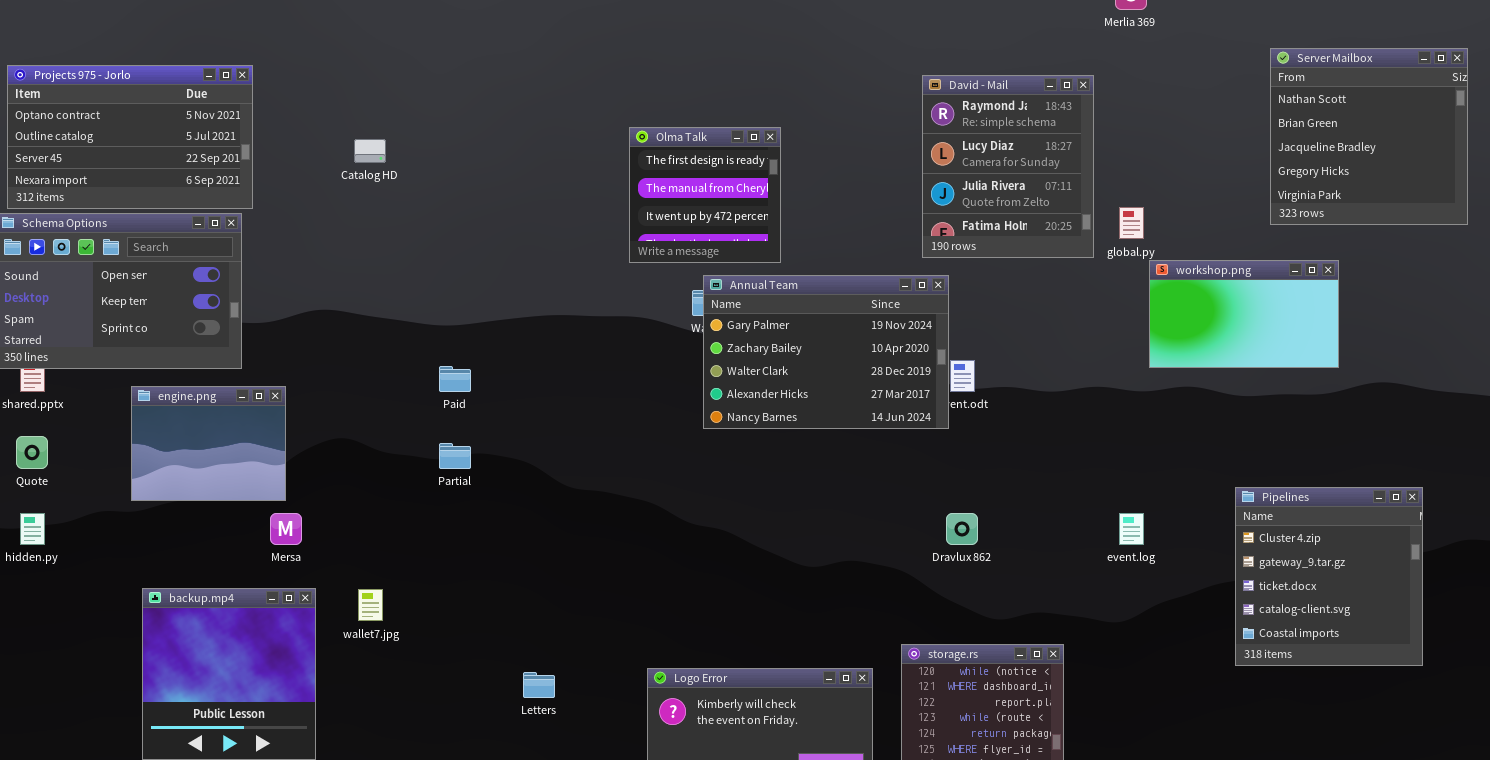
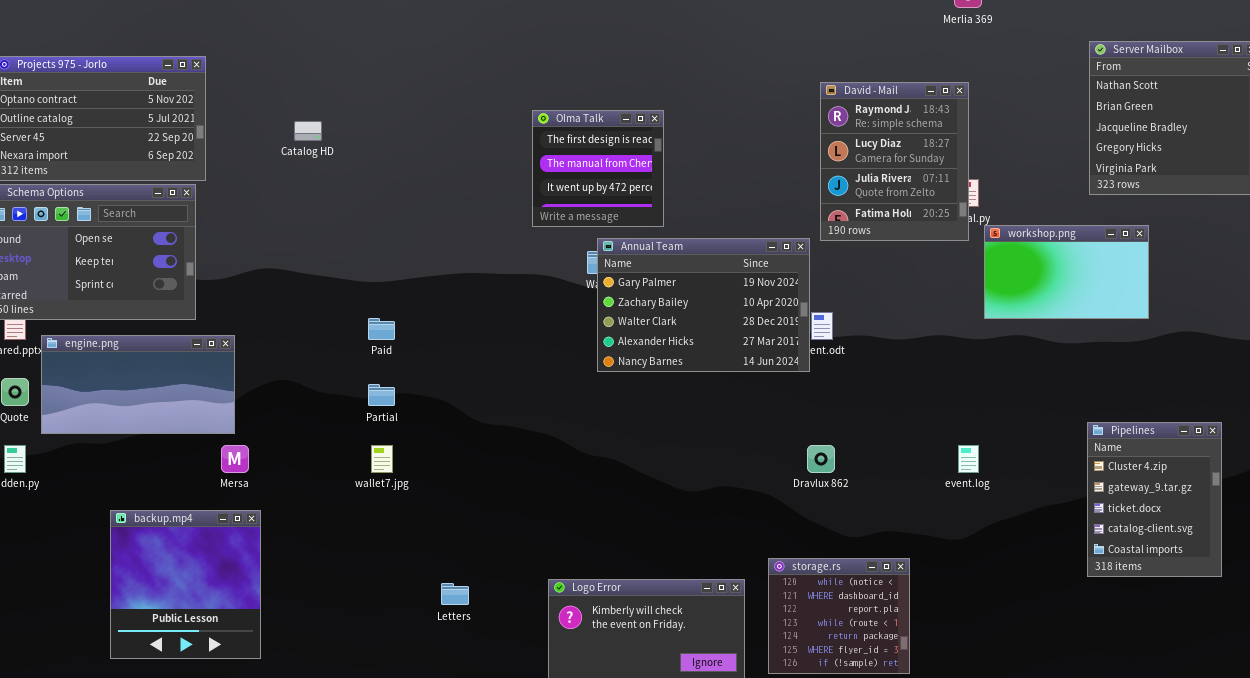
David - Mail: [922,75,1094,258] -> [820,82,969,241], moved
engine.png: [131,386,286,501] -> [41,335,235,434], resized
Pipelines: [1235,487,1423,666] -> [1087,422,1222,577], resized
wallet7.jpg: [358,589,383,621] -> [371,445,393,473], moved

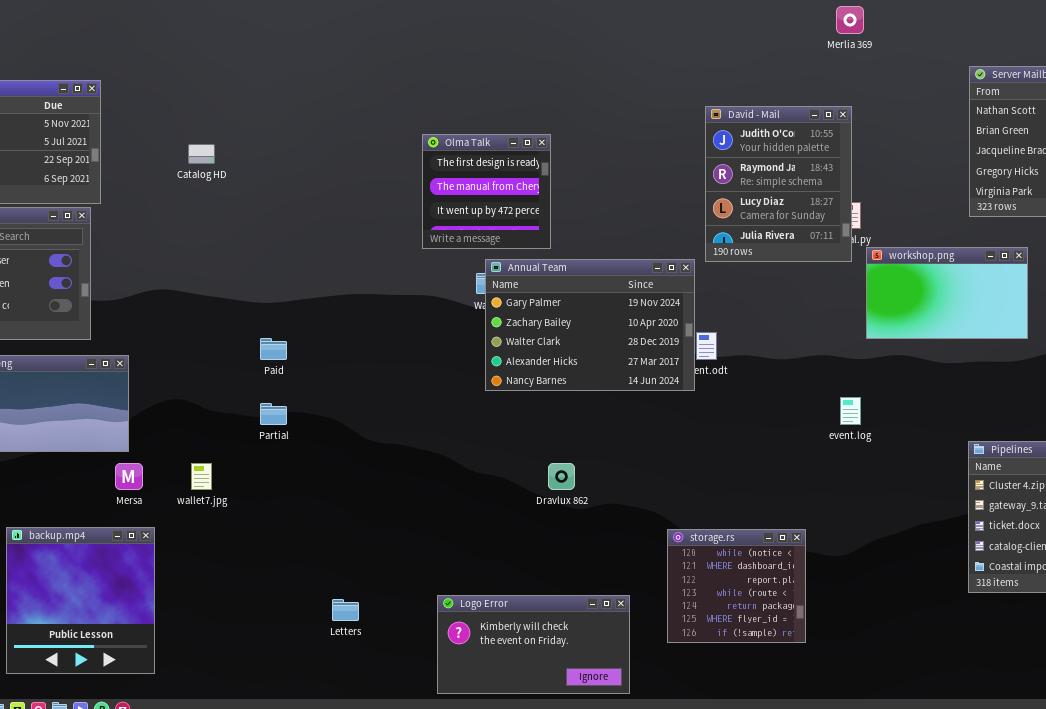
David - Mail: [820,82,969,241] -> [705,106,852,262], scrolled up 1 row
wallet7.jpg: [371,445,393,473] -> [191,463,212,490], moved
Dravlux 862: [807,445,835,473] -> [548,463,575,490], moved
event.log: [958,445,979,473] -> [840,397,861,425], moved
storage.rs: [768,558,910,674] -> [667,529,806,643], moved

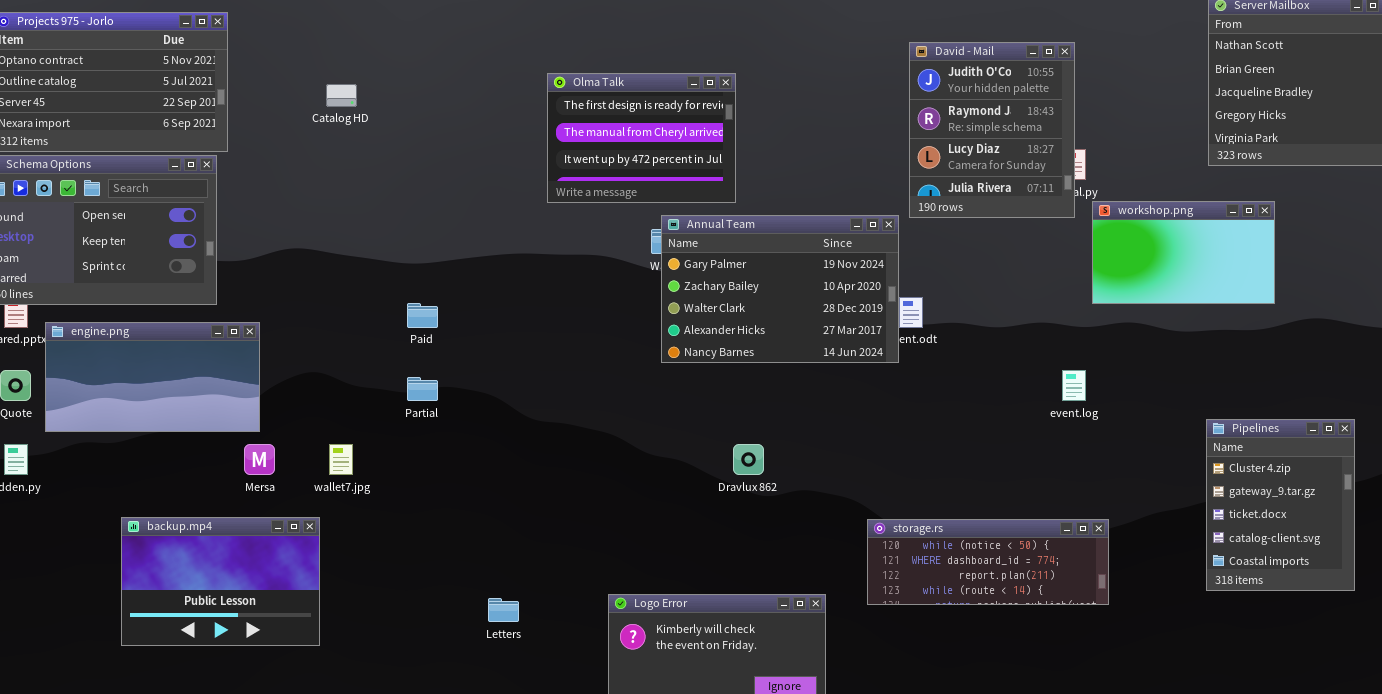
Olma Talk: [422,134,551,249] -> [547,73,736,203], resized
backup.mp4: [6,527,155,674] -> [121,517,320,646], resized
storage.rs: [667,529,806,643] -> [867,519,1109,605], resized

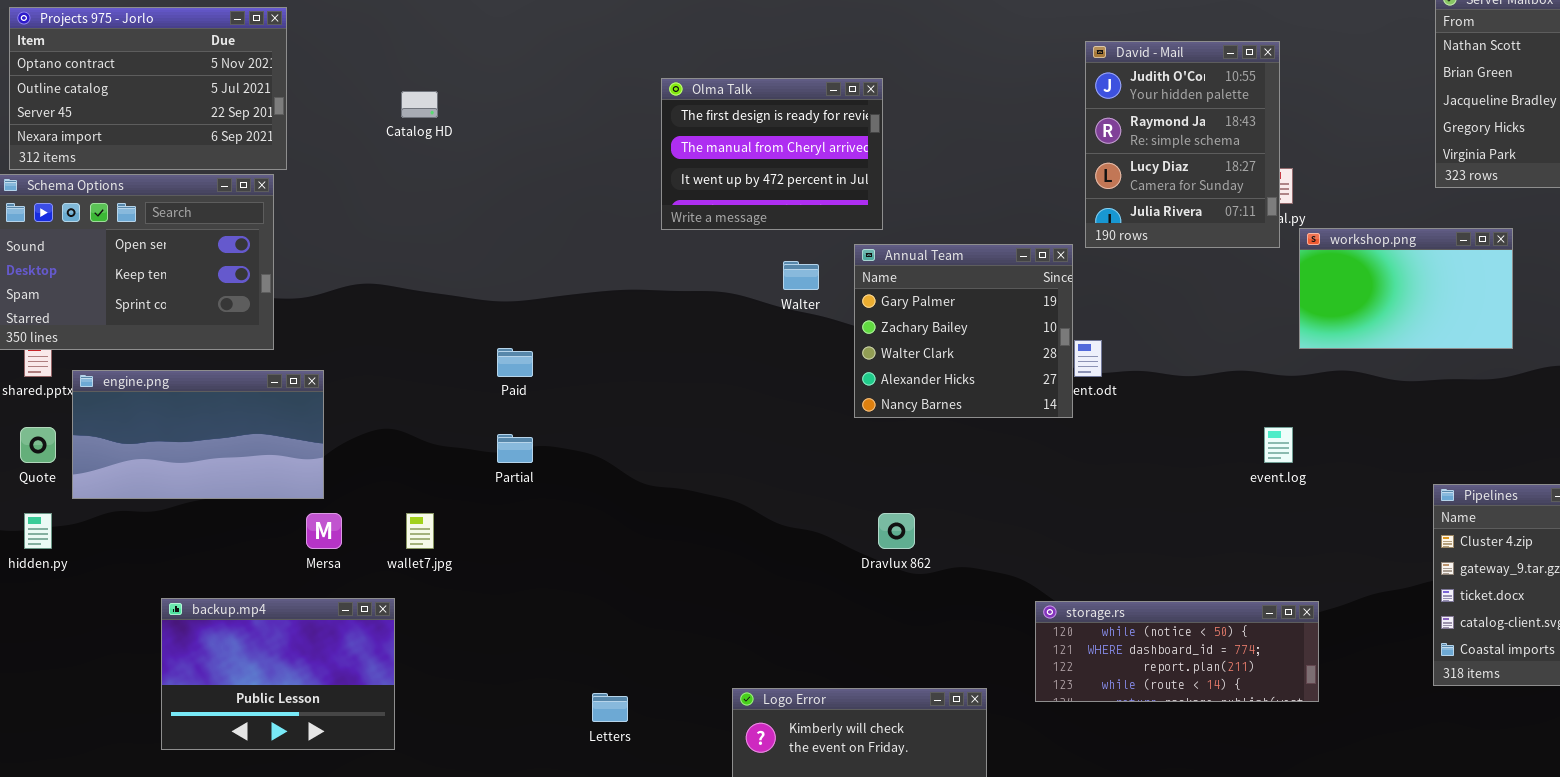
Annual Team: [661,215,899,363] -> [854,244,1073,418], resized

